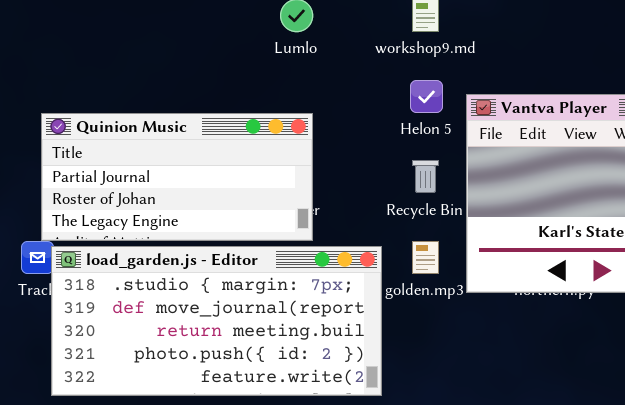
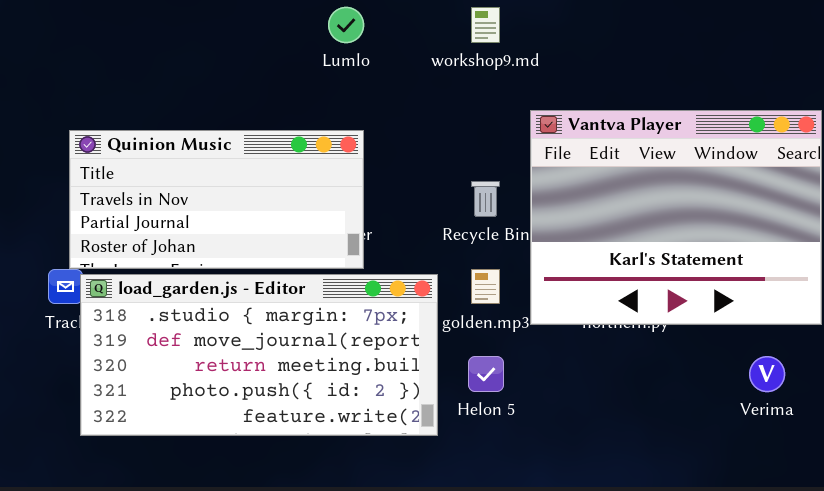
Helon 5: [410,80,443,113] -> [468,356,504,392], moved
Quinion Music: [41,113,313,241] -> [69,130,364,269], scrolled up 1 row

